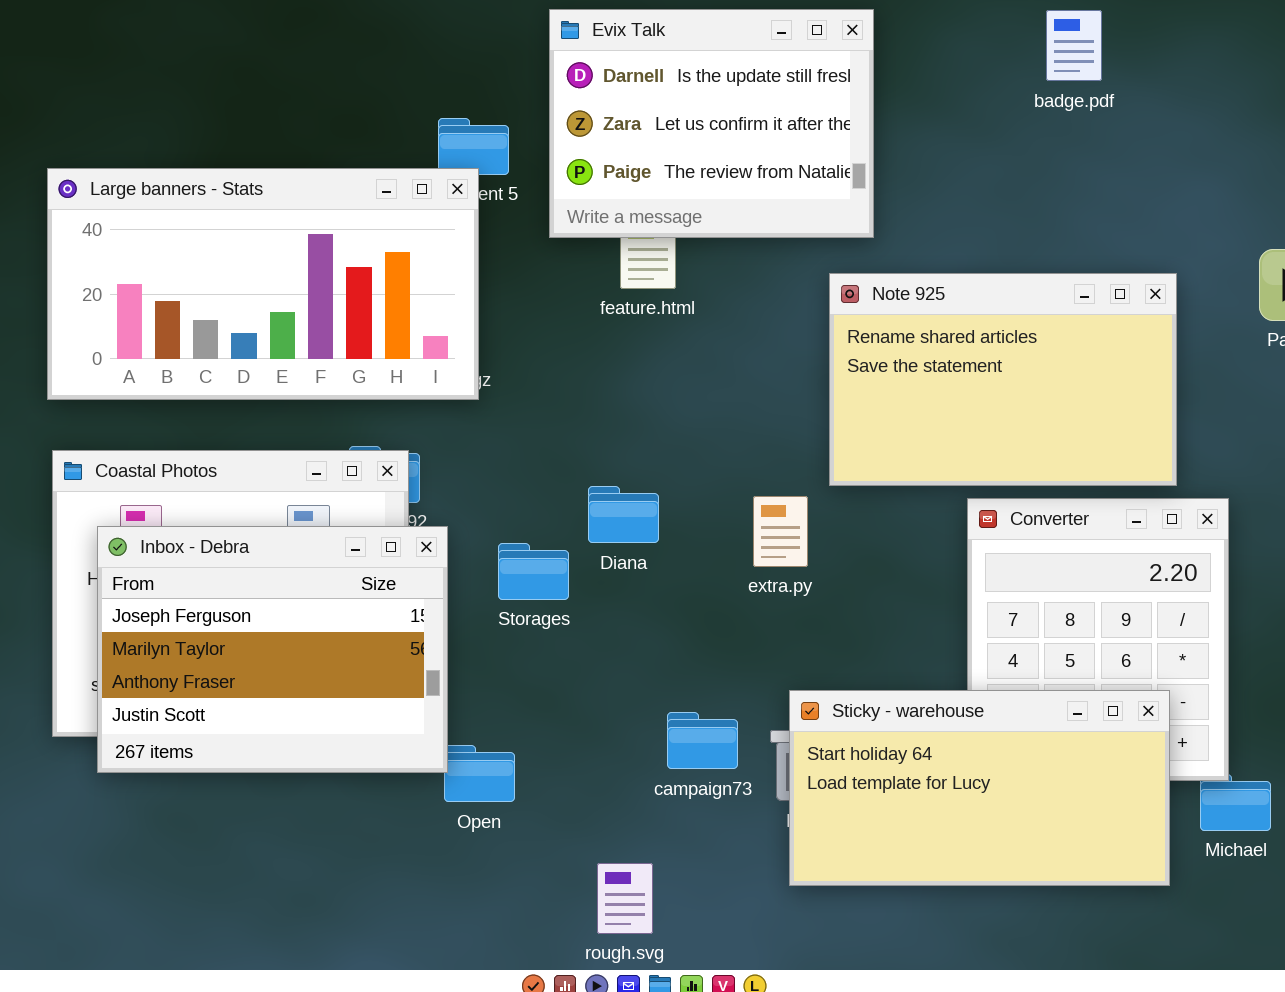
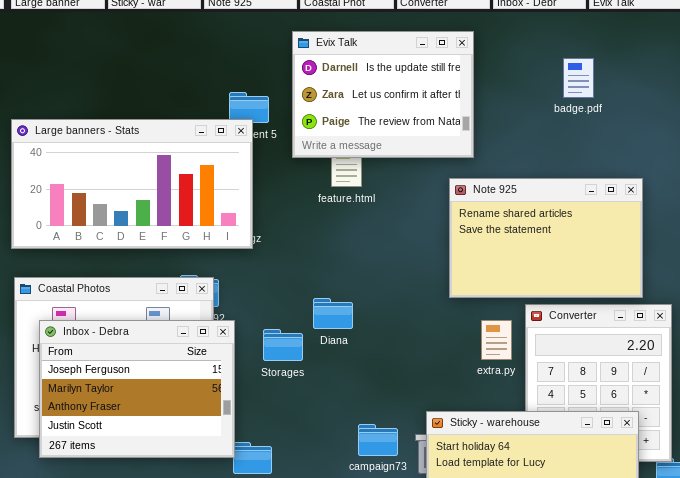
badge.pdf: [1046,10,1102,81] -> [563,58,594,98], moved
extra.py: [753,496,808,567] -> [481,320,512,360], moved

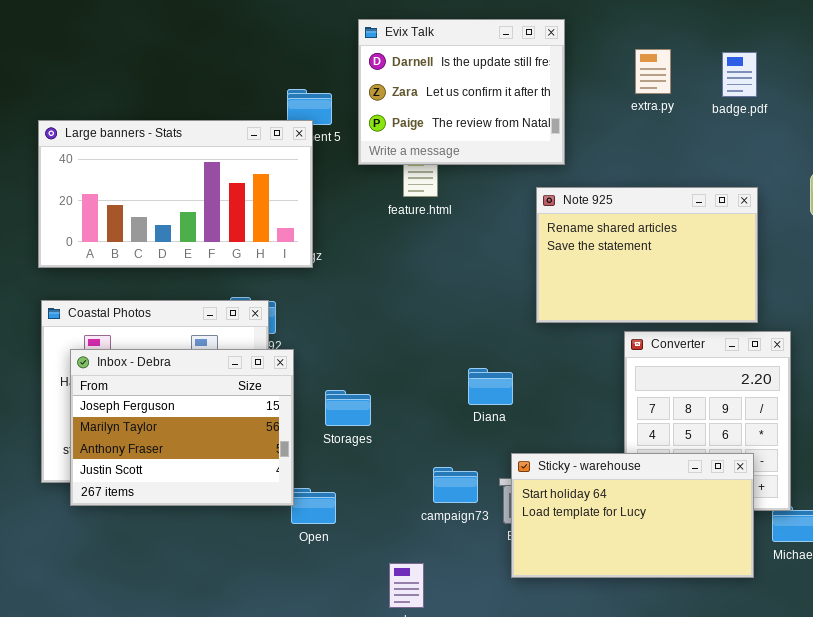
badge.pdf: [563,58,594,98] -> [722,52,757,97], moved
Diana: [313,298,353,329] -> [468,368,513,405], moved
extra.py: [481,320,512,360] -> [635,49,671,94], moved
Storages: [263,329,303,361] -> [325,390,371,426], moved

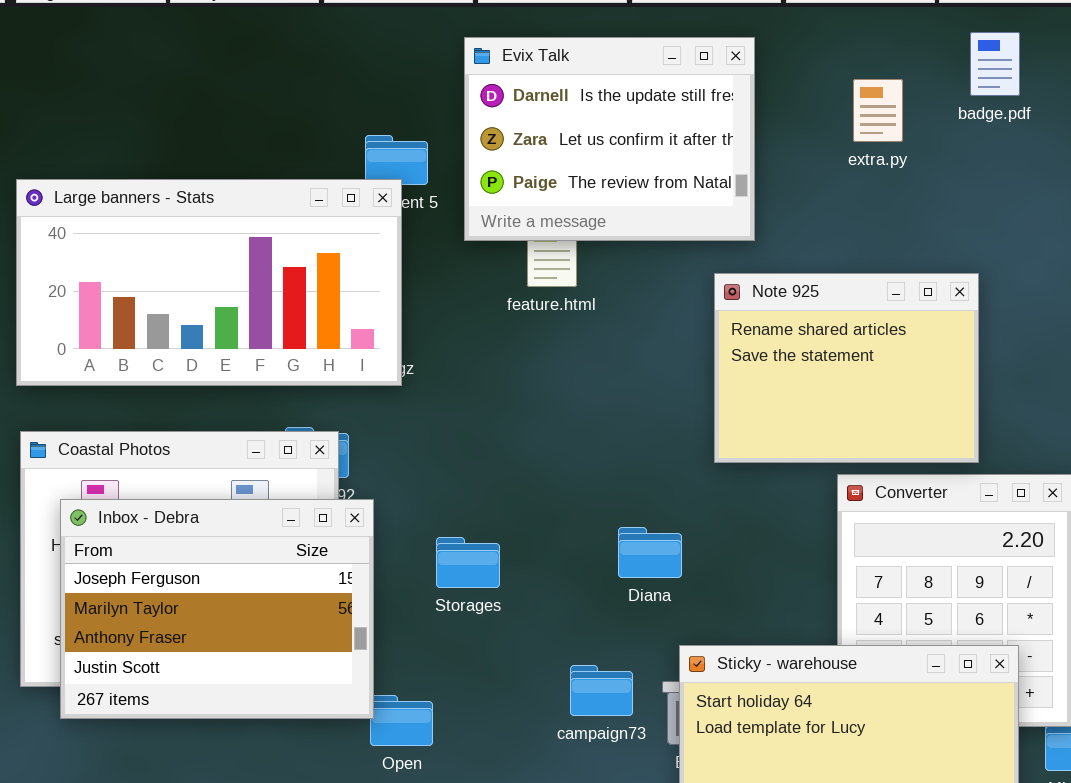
badge.pdf: [722,52,757,97] -> [970,32,1020,96], moved
Note 925: [536,187,758,323] -> [714,273,979,463], resized
Storages: [325,390,371,426] -> [436,537,500,588], moved

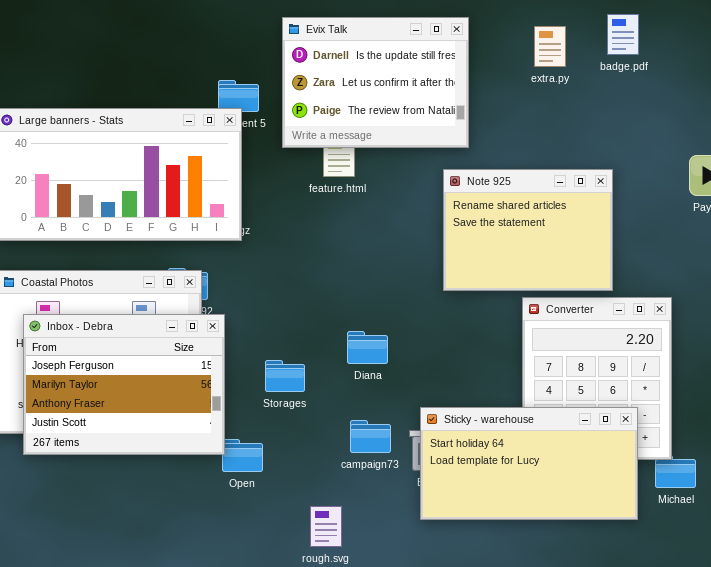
extra.py: [853,79,903,142] -> [534,26,566,67], moved
Diana: [618,527,682,578] -> [347,331,388,364], moved
Storages: [436,537,500,588] -> [265,360,305,392], moved

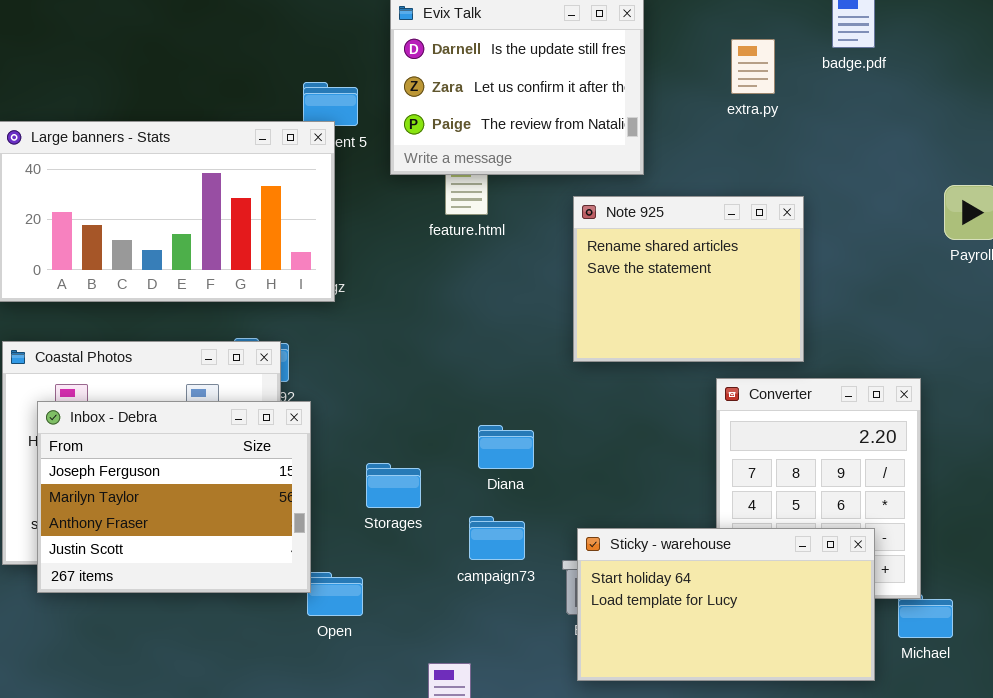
extra.py: [534,26,566,67] -> [731,39,775,94], moved
Note 925: [443,169,613,291] -> [573,196,804,362], moved
campaign73: [350,420,391,453] -> [469,516,525,560], moved

